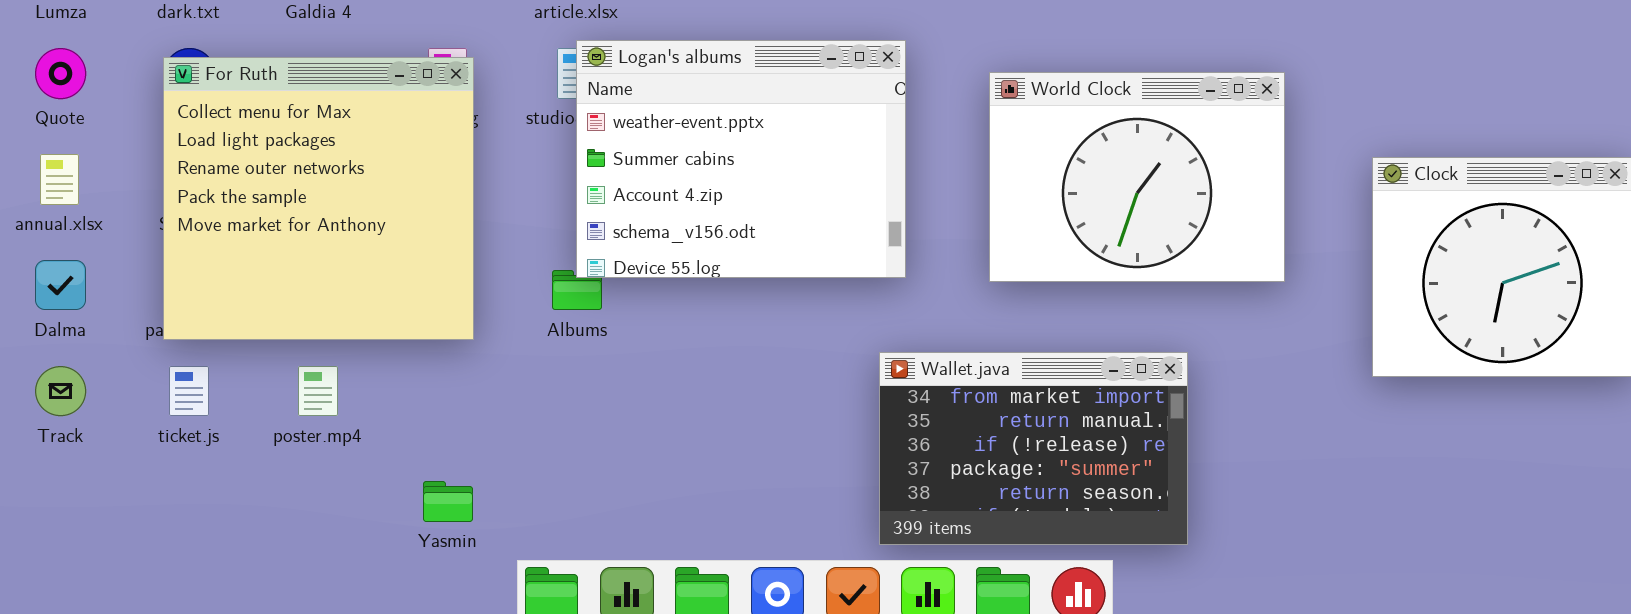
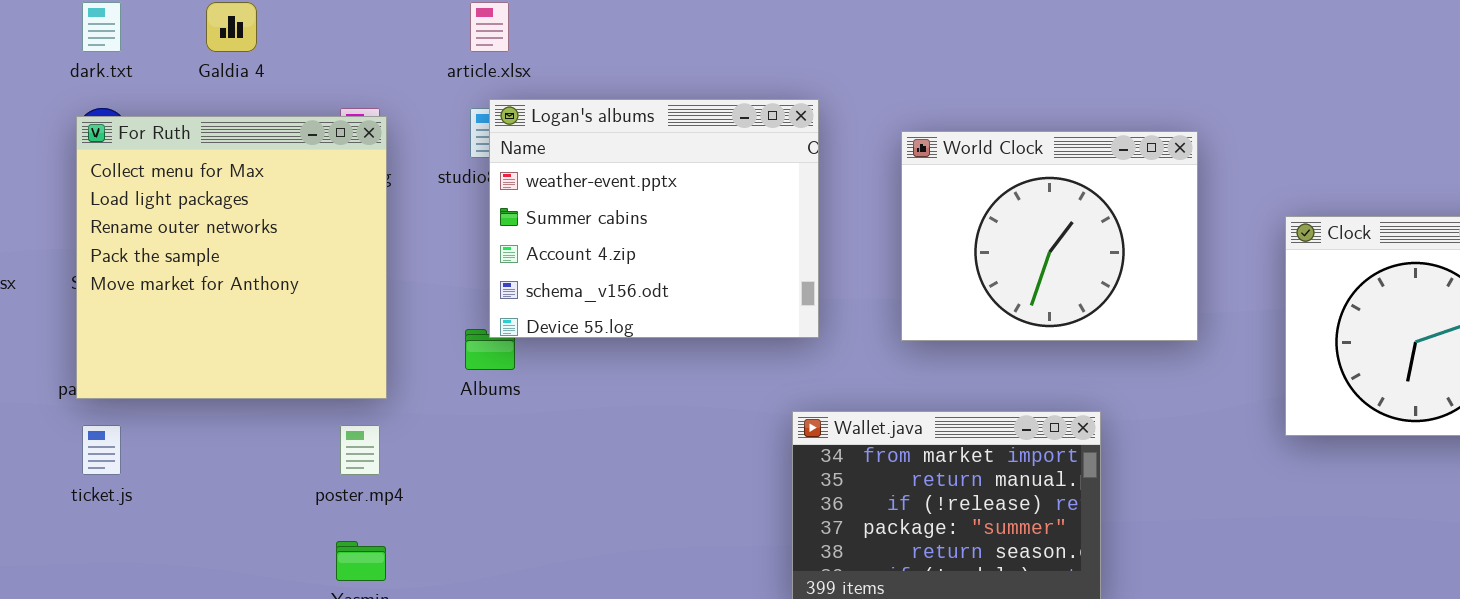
poster.mp4: [298,366,338,416] -> [340,425,380,475], moved

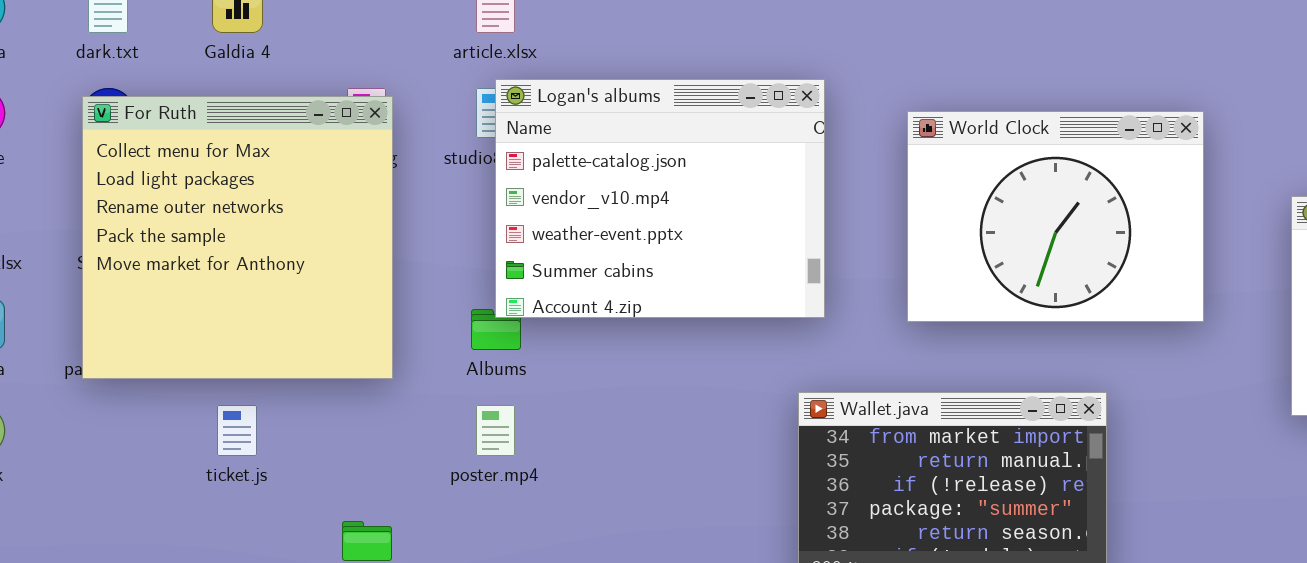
Logan's albums: [489,99,819,338] -> [495,79,825,318], scrolled up 2 rows
ticket.js: [82,425,121,475] -> [217,405,257,456], moved
poster.mp4: [340,425,380,475] -> [476,405,515,456], moved

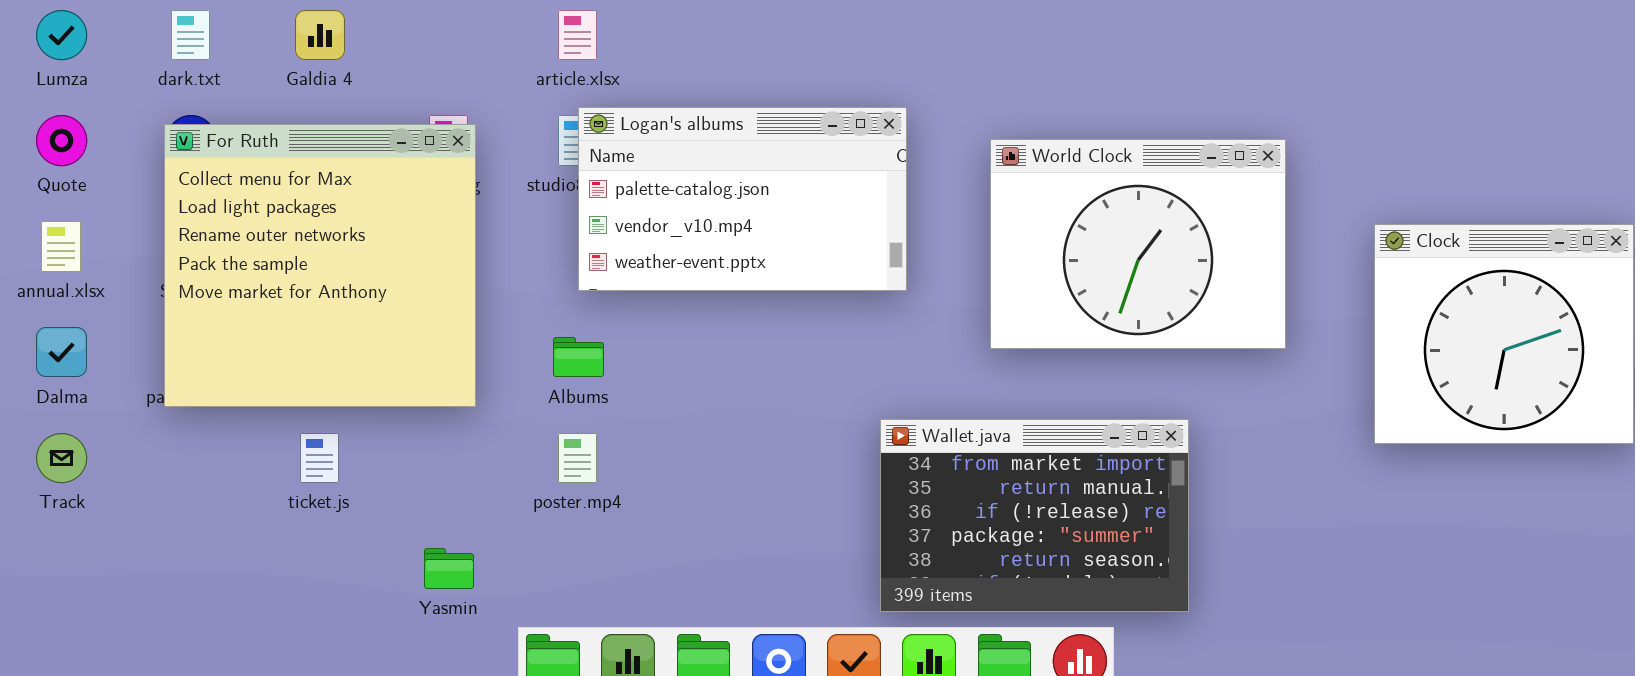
Logan's albums: [495,79,825,318] -> [578,107,907,291], resized

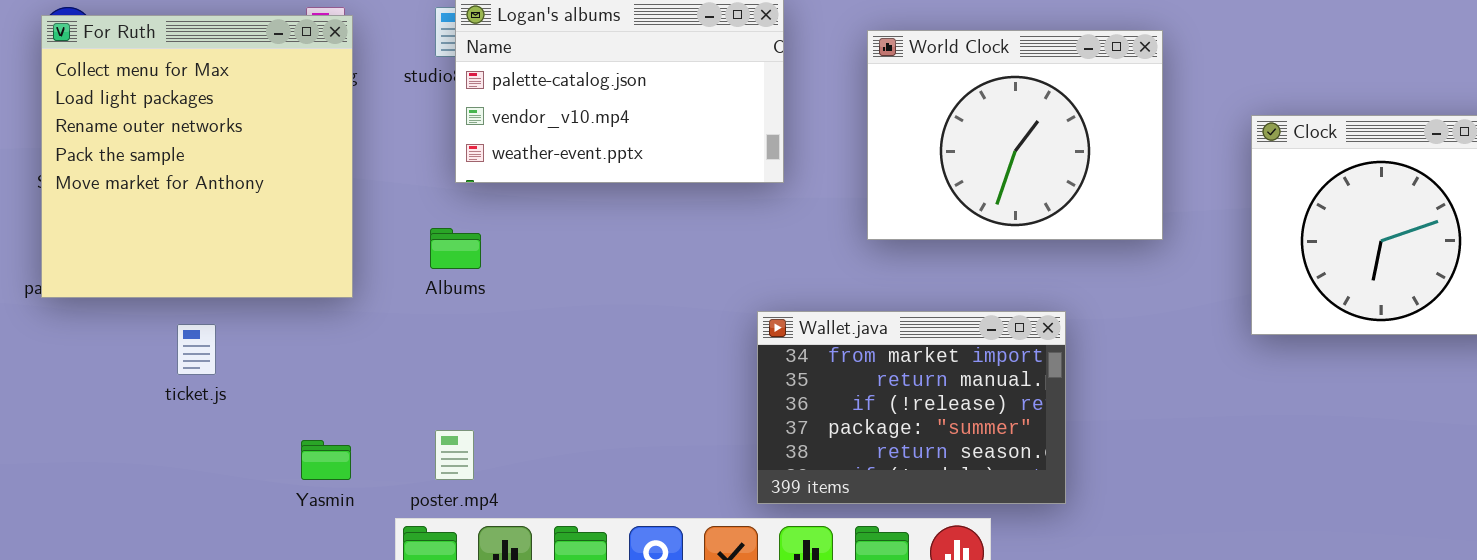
poster.mp4: [558,433,597,483] -> [435,430,474,480], moved

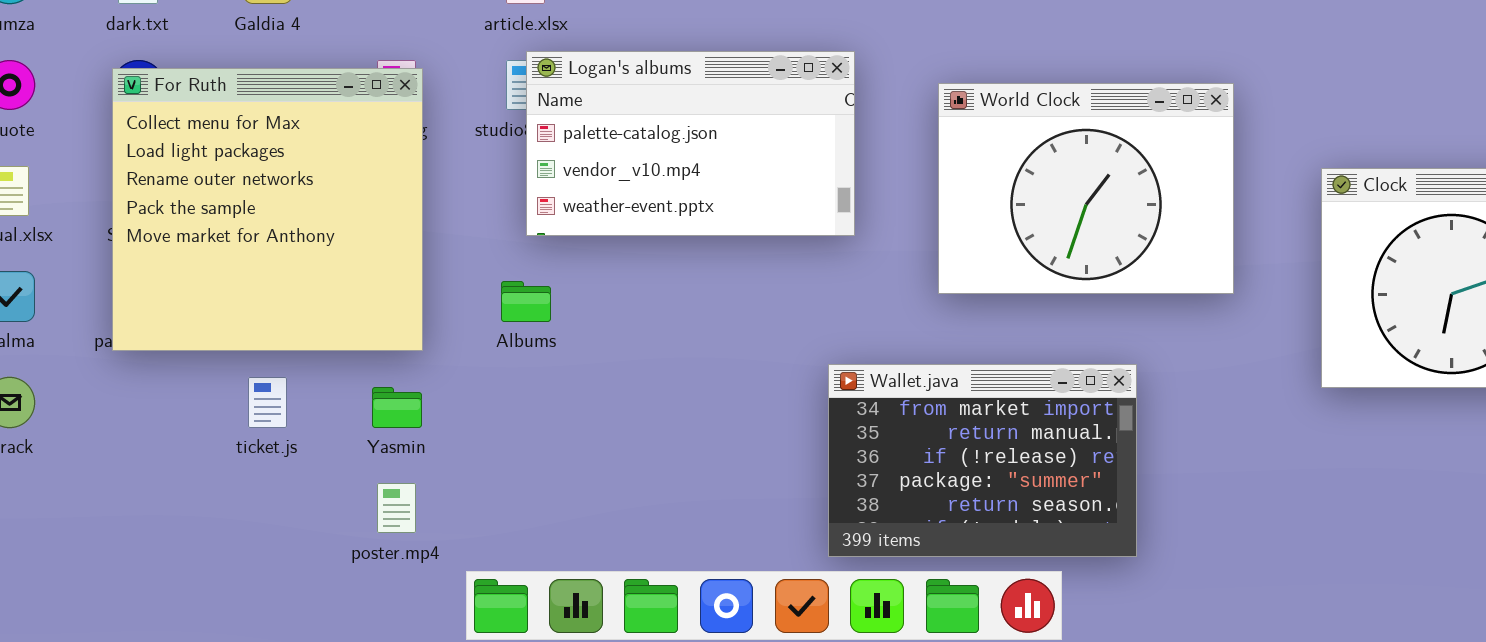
poster.mp4: [435,430,474,480] -> [377,483,416,533], moved
Yasmin: [301,440,351,480] -> [372,387,422,428], moved

